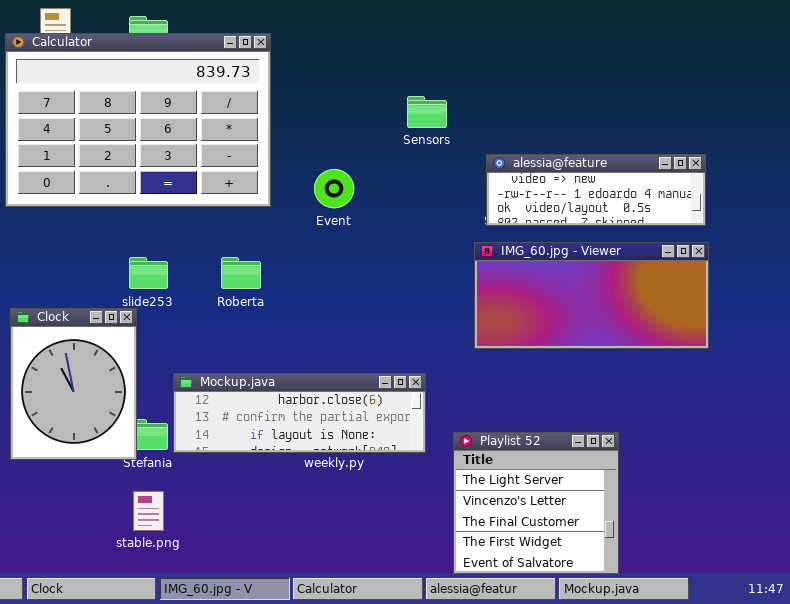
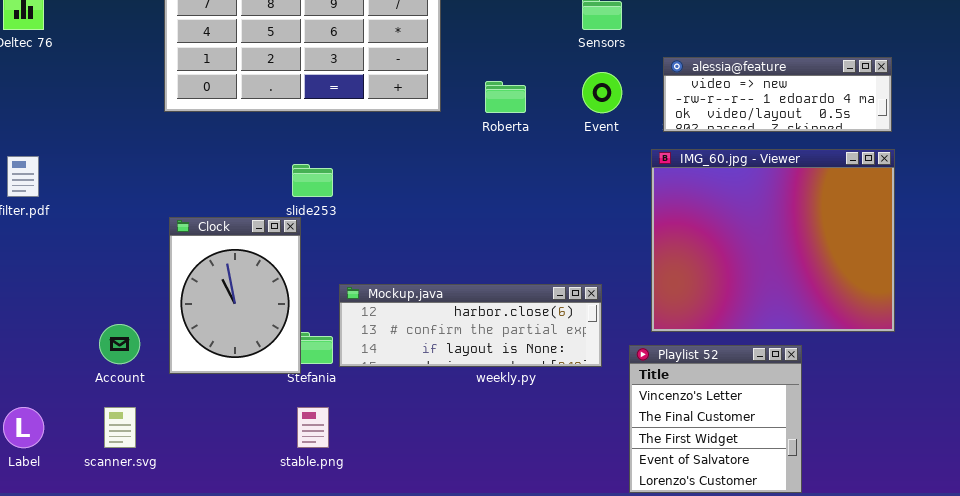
Event: [314,169,354,208] -> [582,72,622,113], moved
IMG_60.jpg - Viewer: [474,242,709,349] -> [651,149,895,332], resized
Roberta: [221,257,261,289] -> [485,81,526,113], moved
Playlist 52: [453,432,619,574] -> [629,345,802,493], scrolled down 1 row

